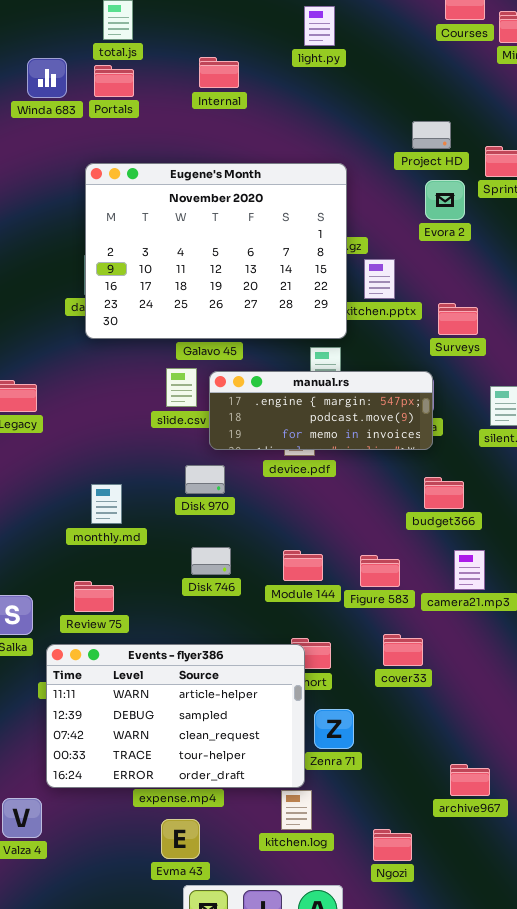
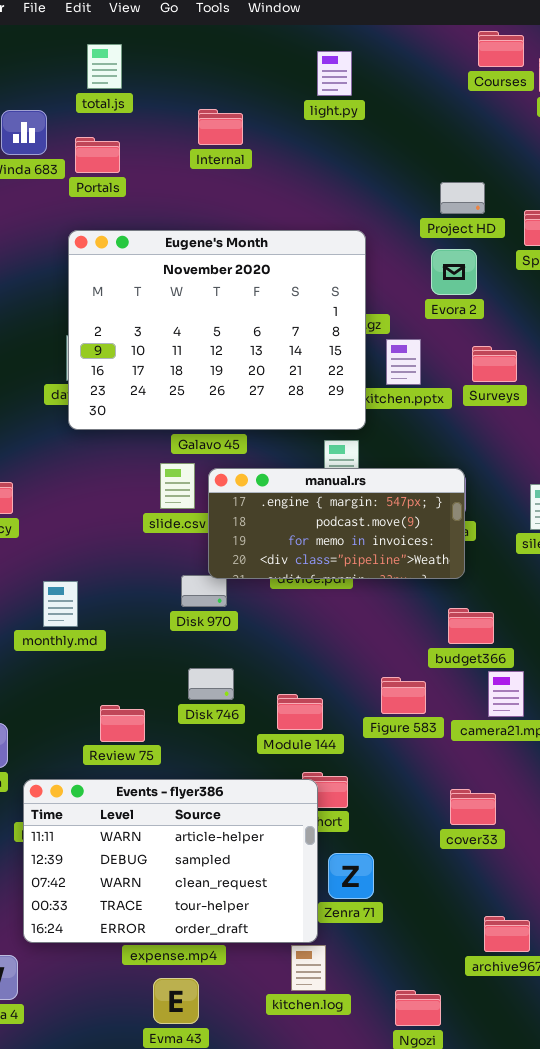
Portals: [94,65,134,97] -> [75,137,120,173], moved
Evora 2: [425,180,465,220] -> [431,249,477,295], moved
Surveys: [438,303,478,335] -> [472,346,517,382], moved
manual.rs: [209,371,433,450] -> [208,468,465,579], resized
budget366: [424,477,464,509] -> [448,608,494,644], moved
monthly.md: [91,484,122,524] -> [43,581,78,627], moved
Module 144: [283,550,323,581] -> [277,694,323,730], moved
Review 75: [74,581,114,612] -> [100,705,145,742], moved
cover33: [383,634,423,666] -> [450,789,496,825], moved

